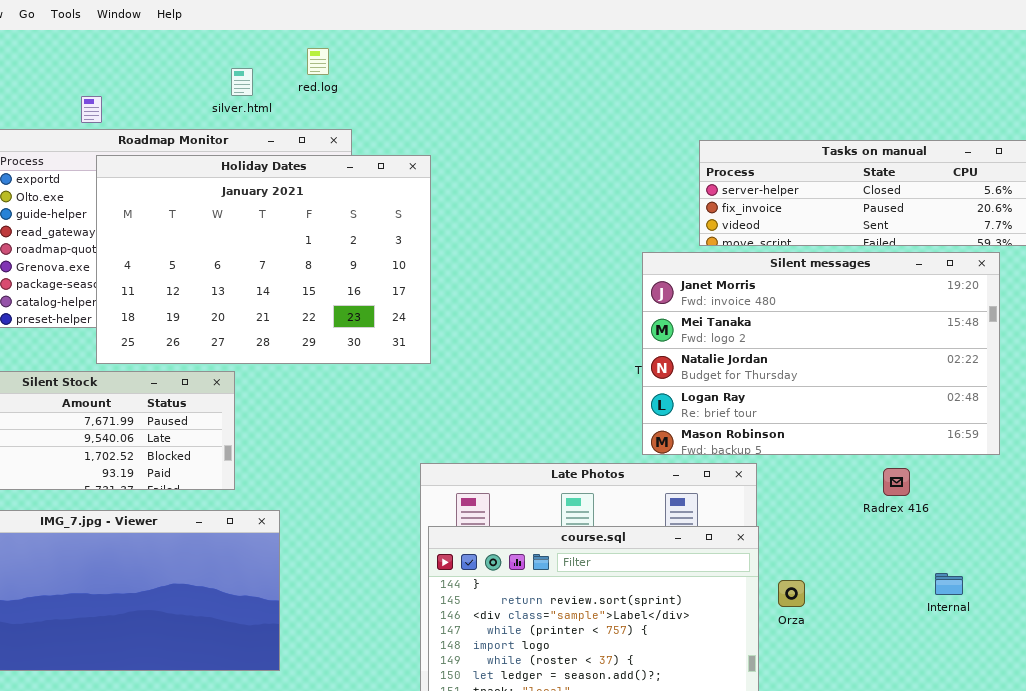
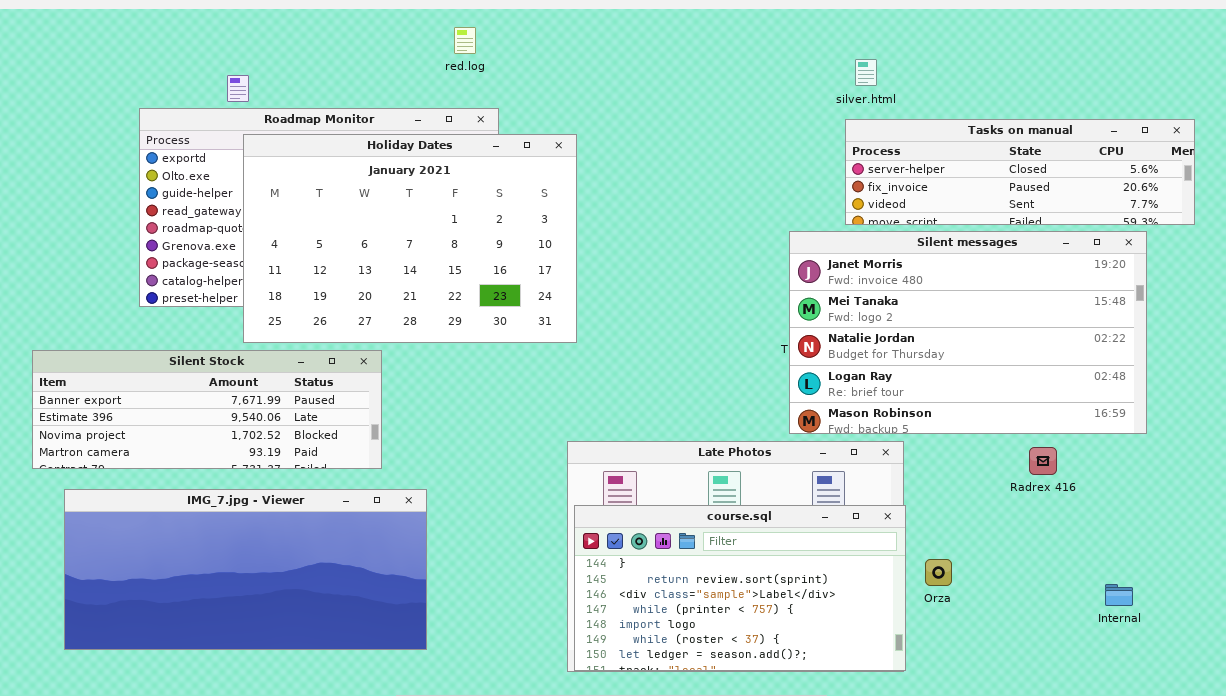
silver.html: [231,68,253,96] -> [855,59,877,86], moved
Internal: [935,573,963,595] -> [1105,584,1133,606], moved

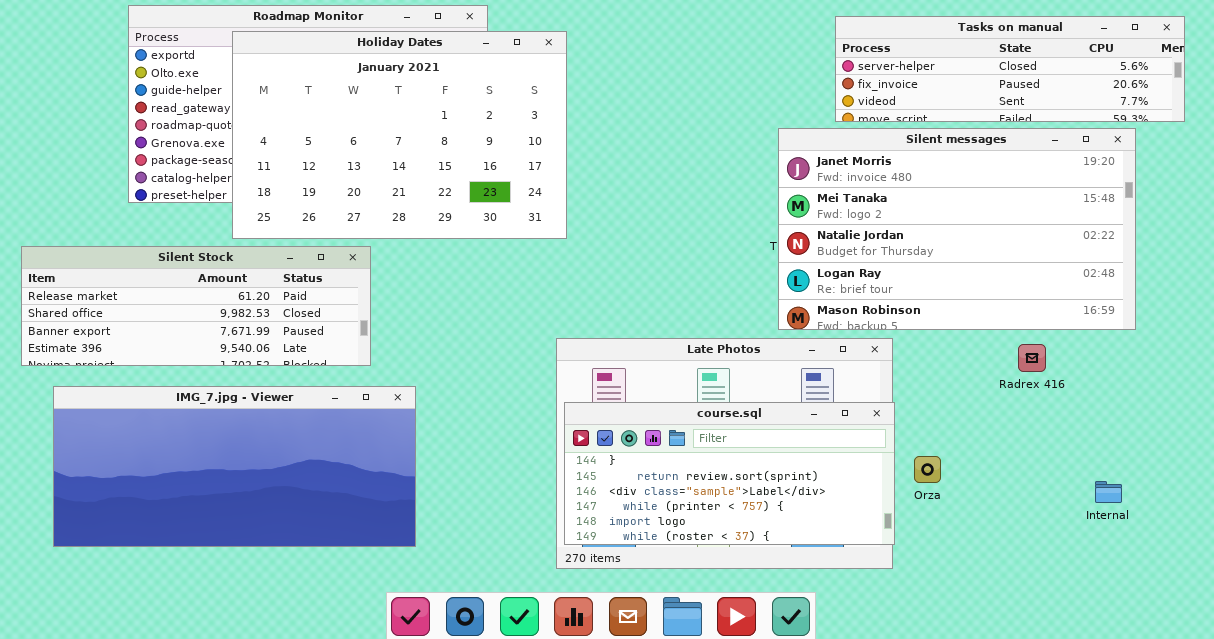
Silent Stock: [32,350,382,469] -> [21,246,371,366], scrolled up 2 rows
course.sql: [574,505,906,671] -> [564,402,895,545], resized

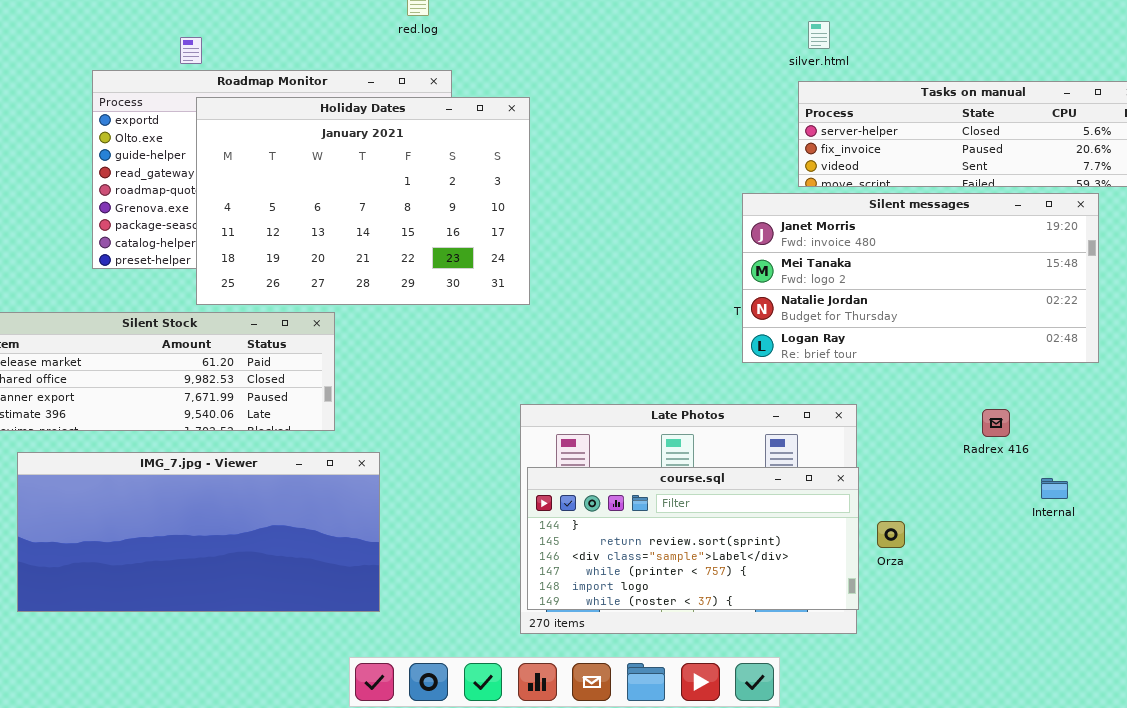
Silent messages: [778,128,1136,330] -> [742,193,1099,363], resized
Internal: [1095,481,1122,503] -> [1041,478,1068,499], moved

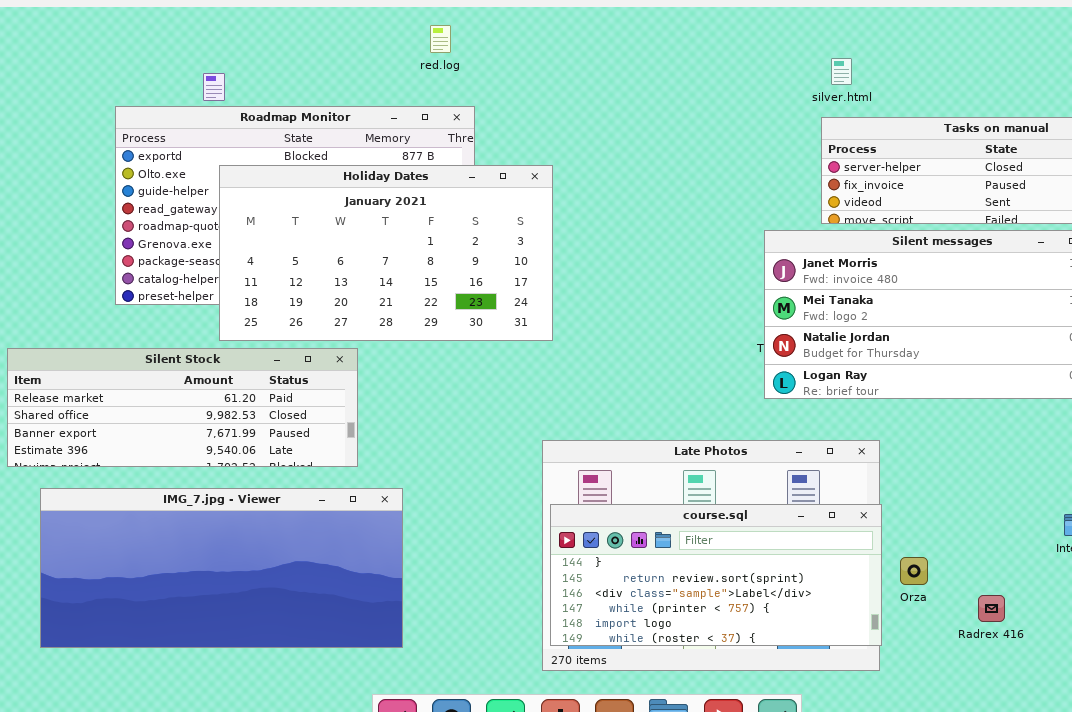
Holiday Dates: [196,97,530,305] -> [219,165,553,341], resized
Radrex 416: [982,409,1010,437] -> [978,595,1005,622], moved

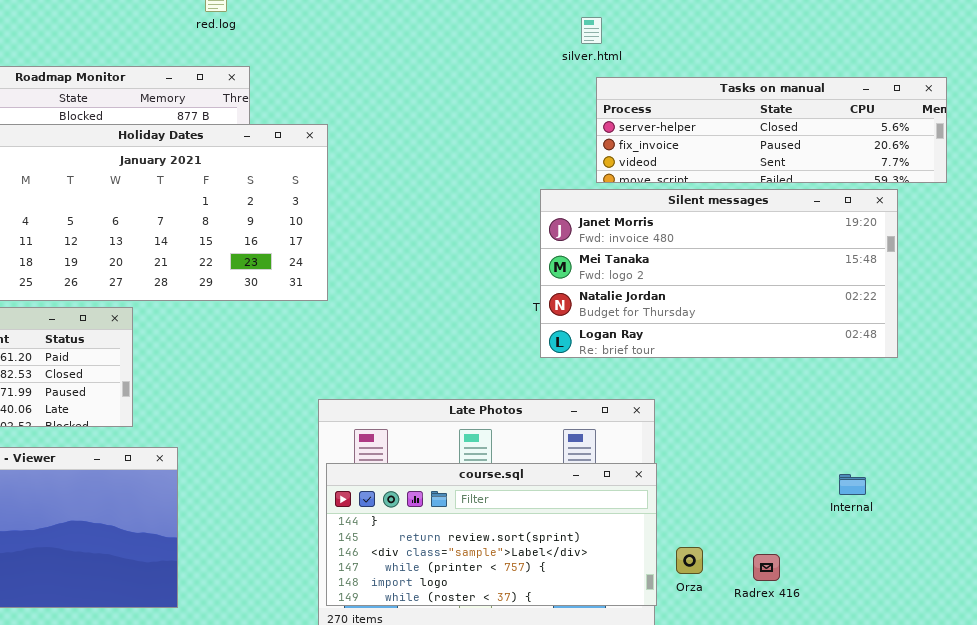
silver.html: [831,58,852,85] -> [581,17,602,44], moved
Orza: [900,557,928,585] -> [676,547,703,574], moved

